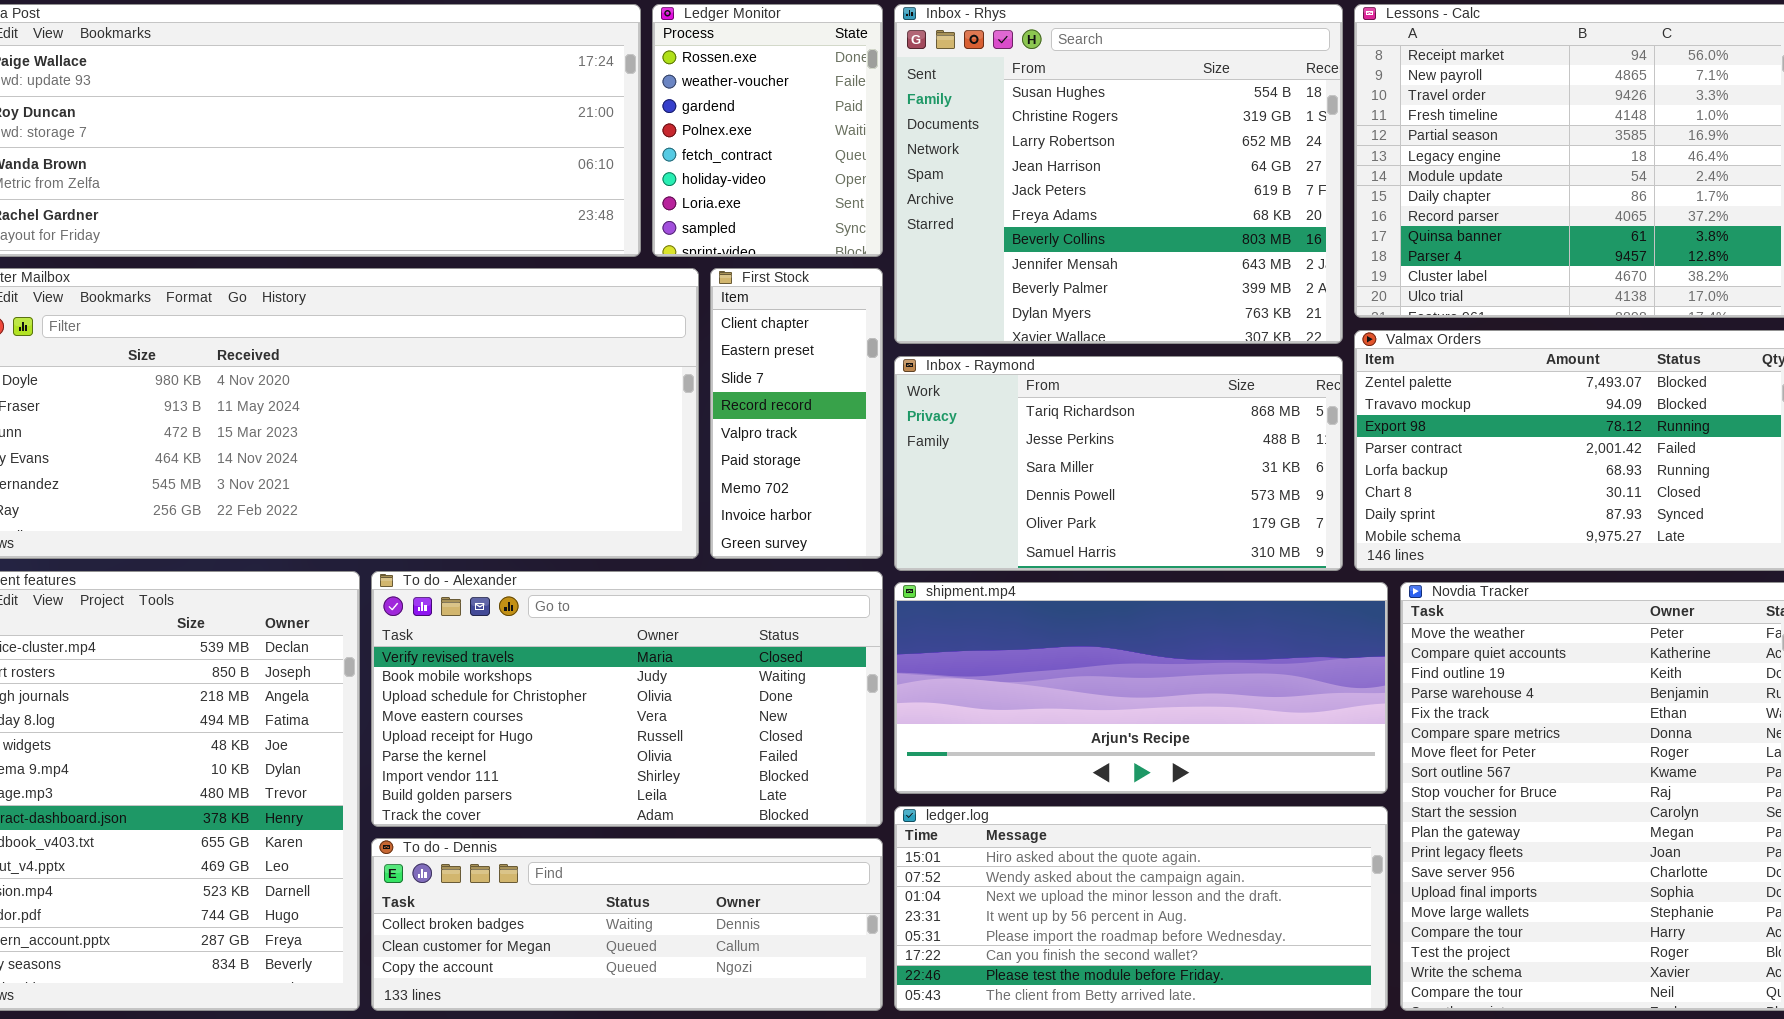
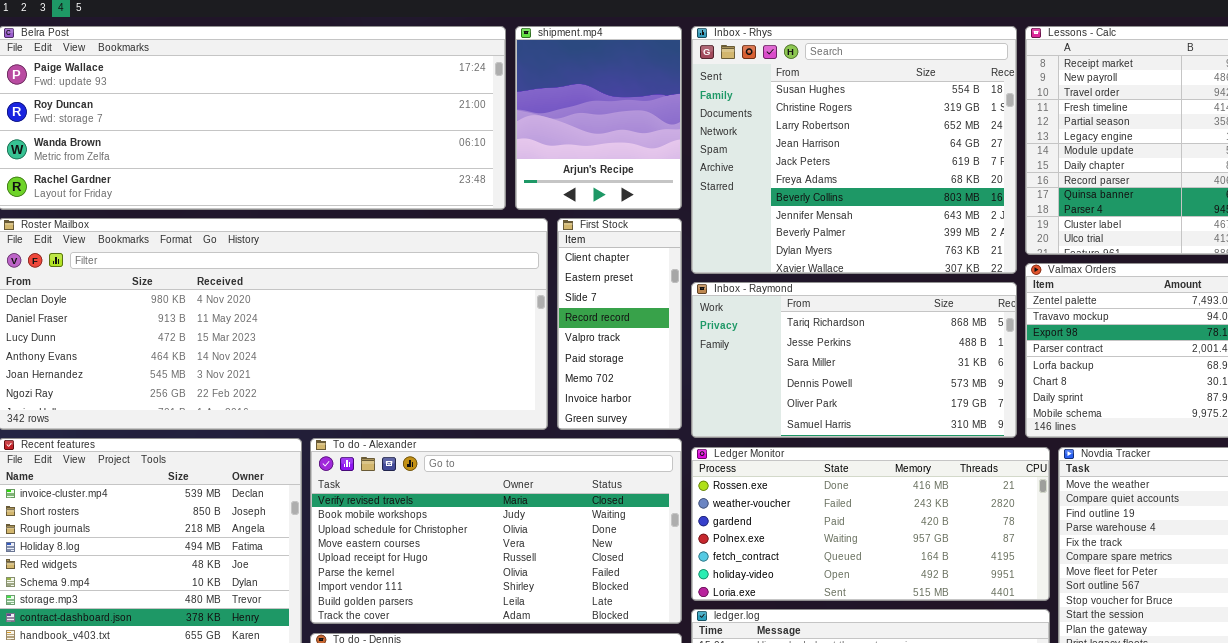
Ledger Monitor: [652,4,883,257] -> [691,447,1050,601], moved, resized
shipment.mp4: [894,582,1388,794] -> [515,26,682,210], moved, resized

